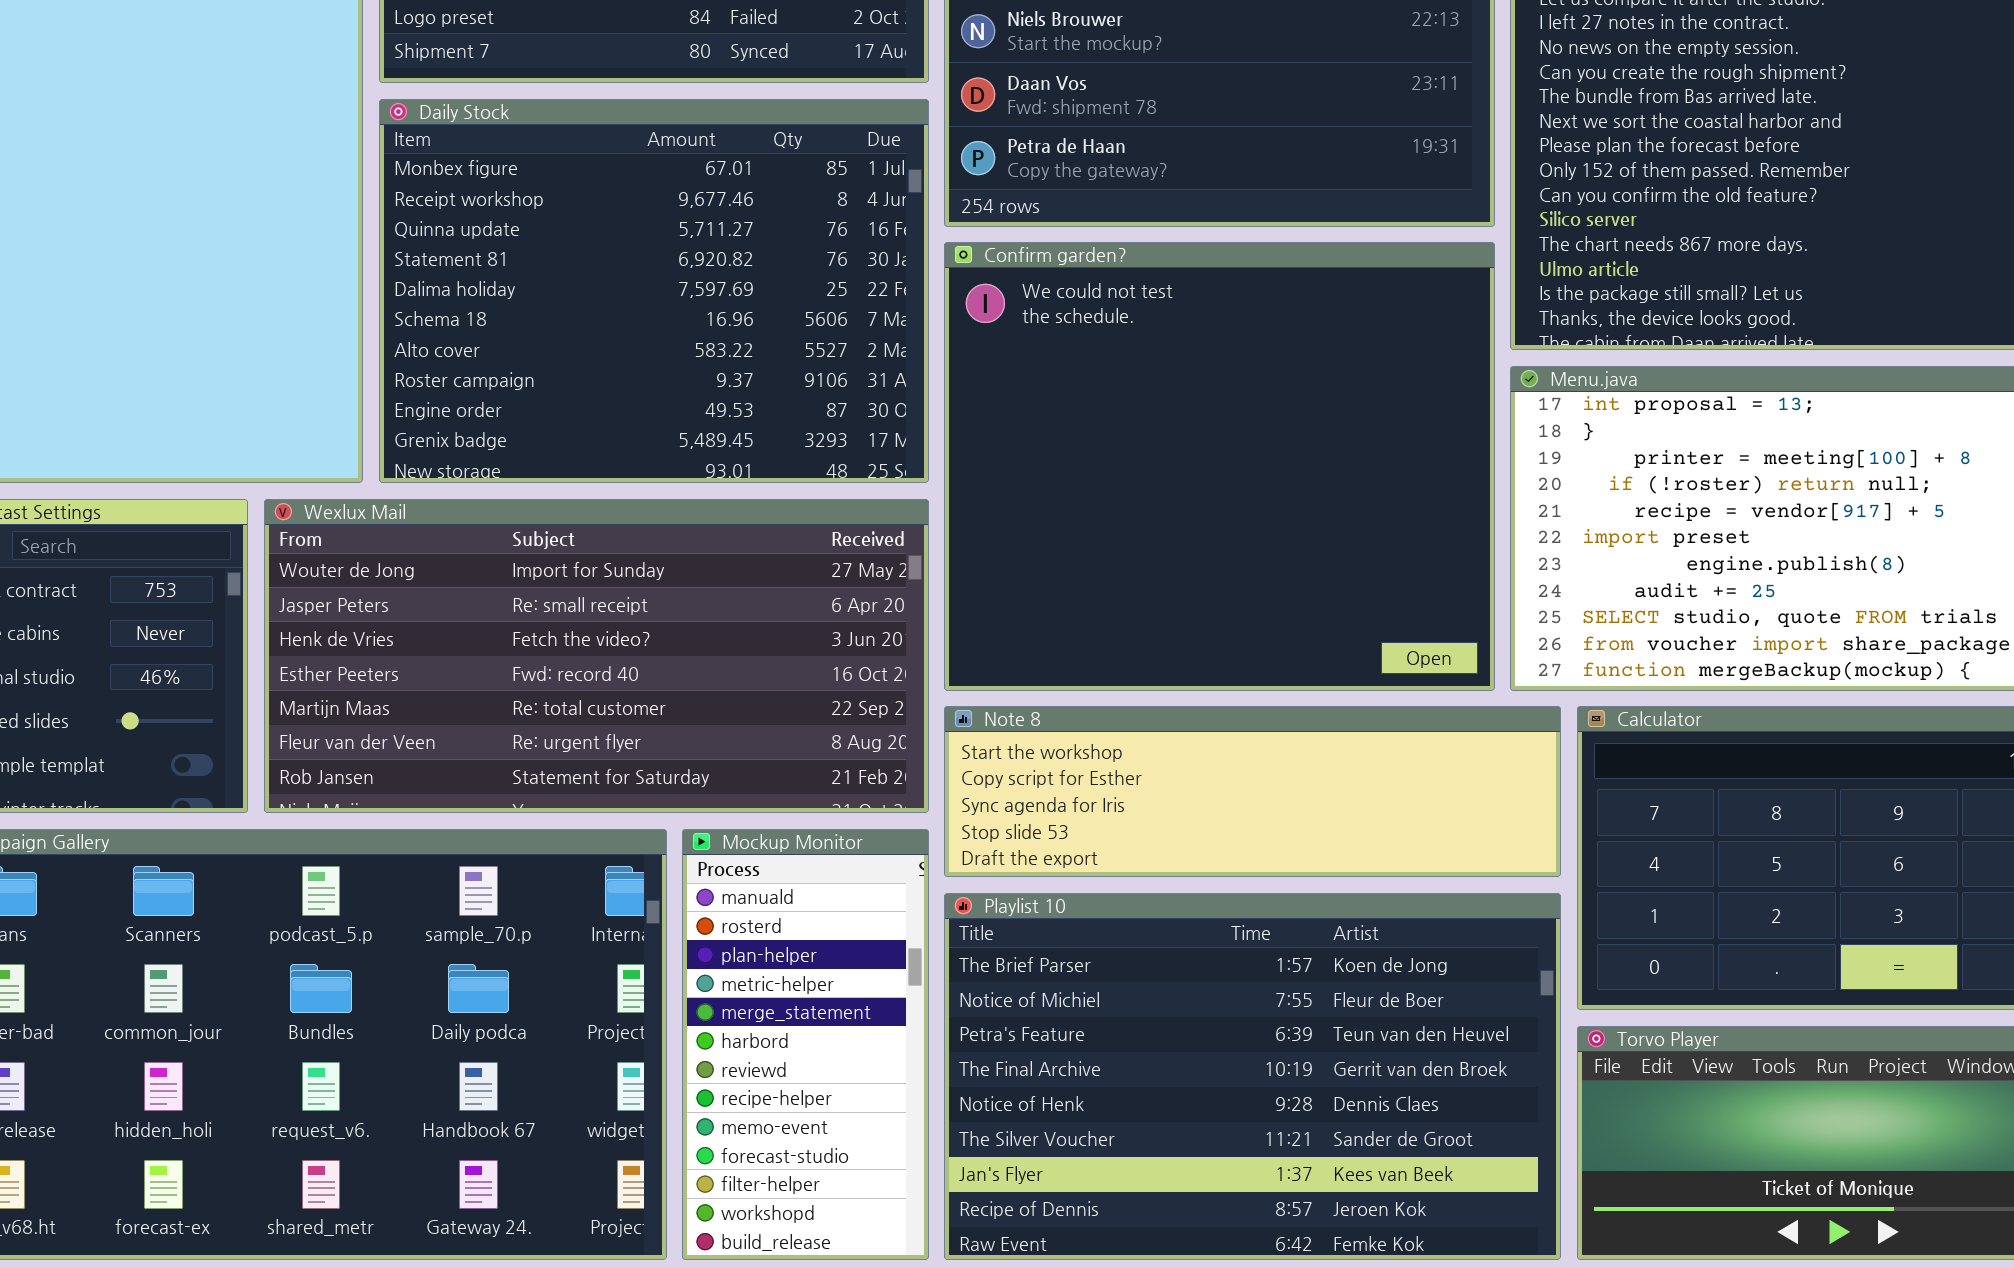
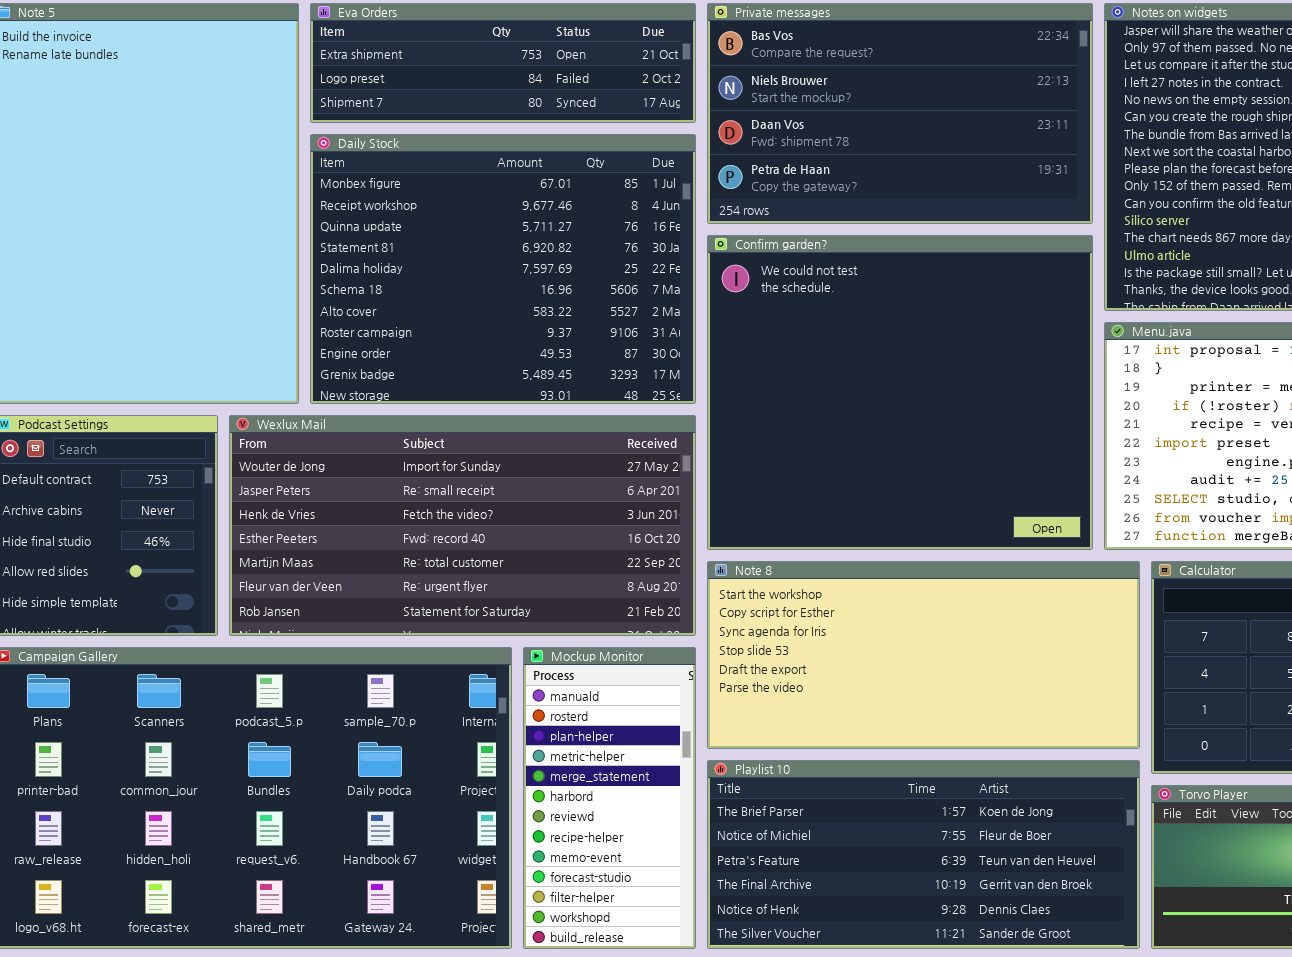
Note 8: [944,706,1561,877] -> [707,561,1140,749], resized
Playlist 10: [944,893,1561,1260] -> [707,760,1140,949], resized

